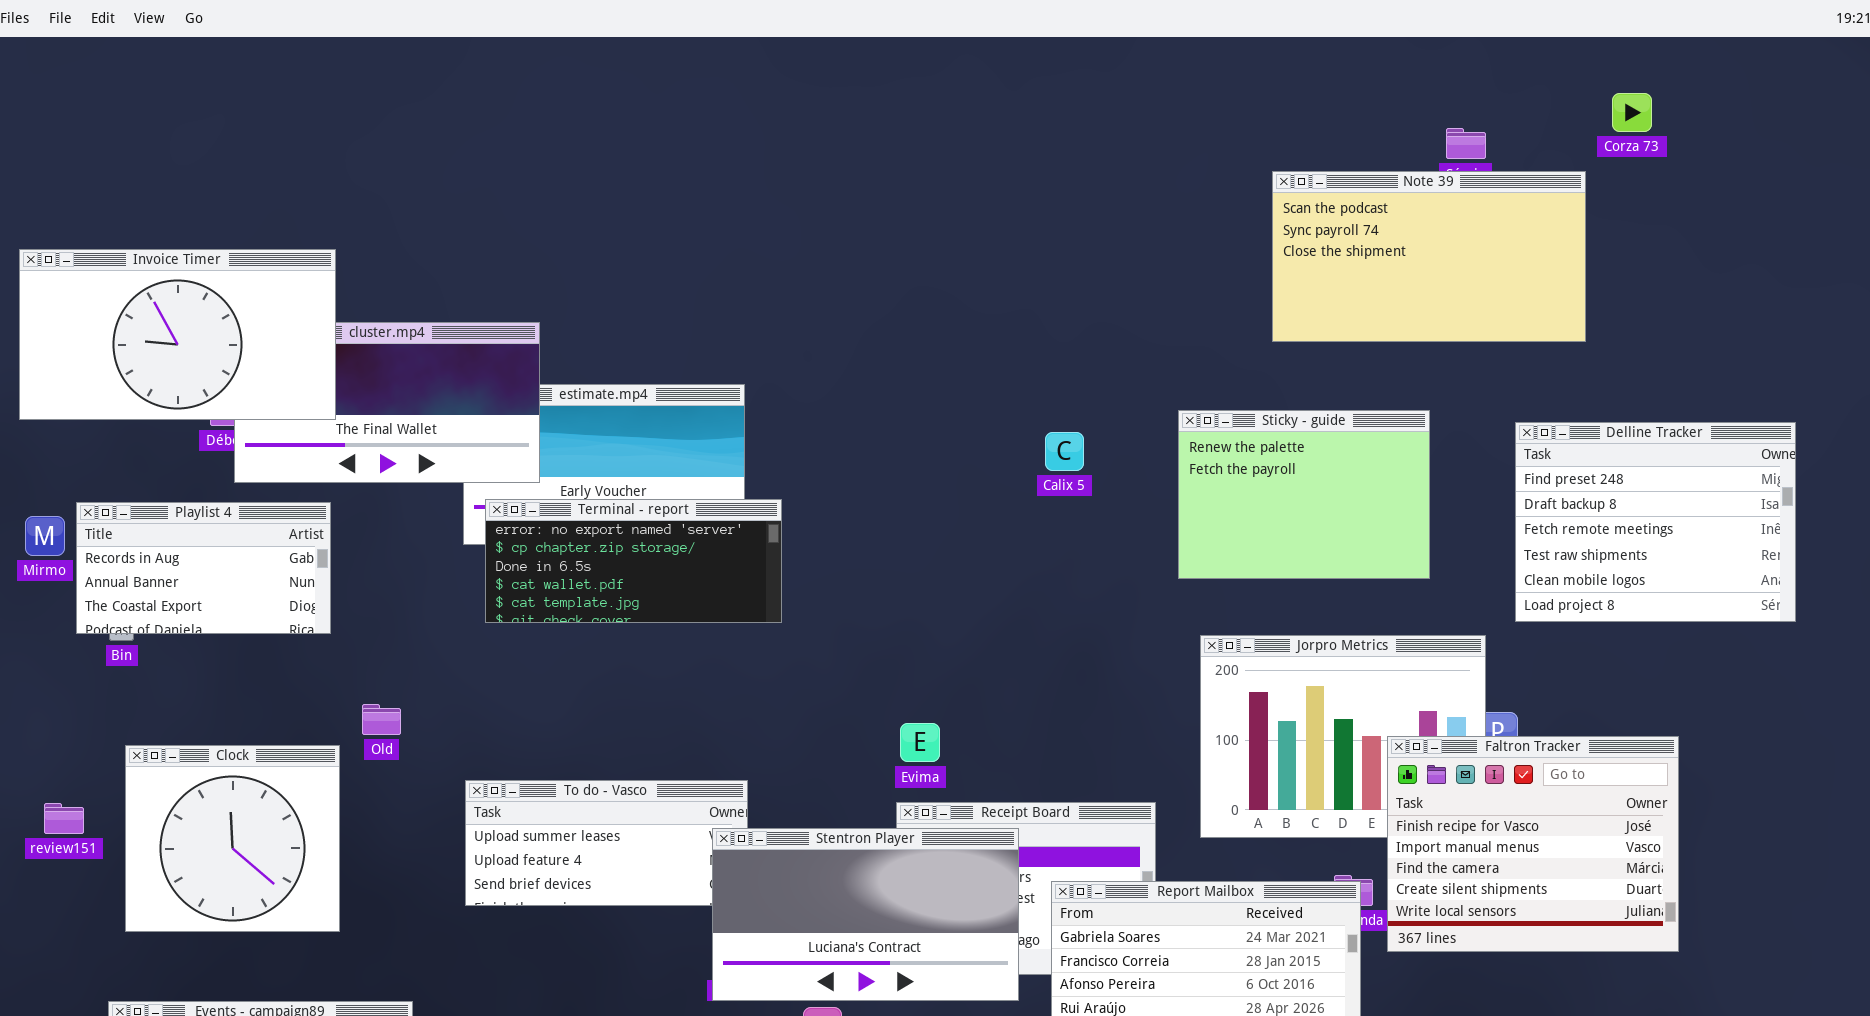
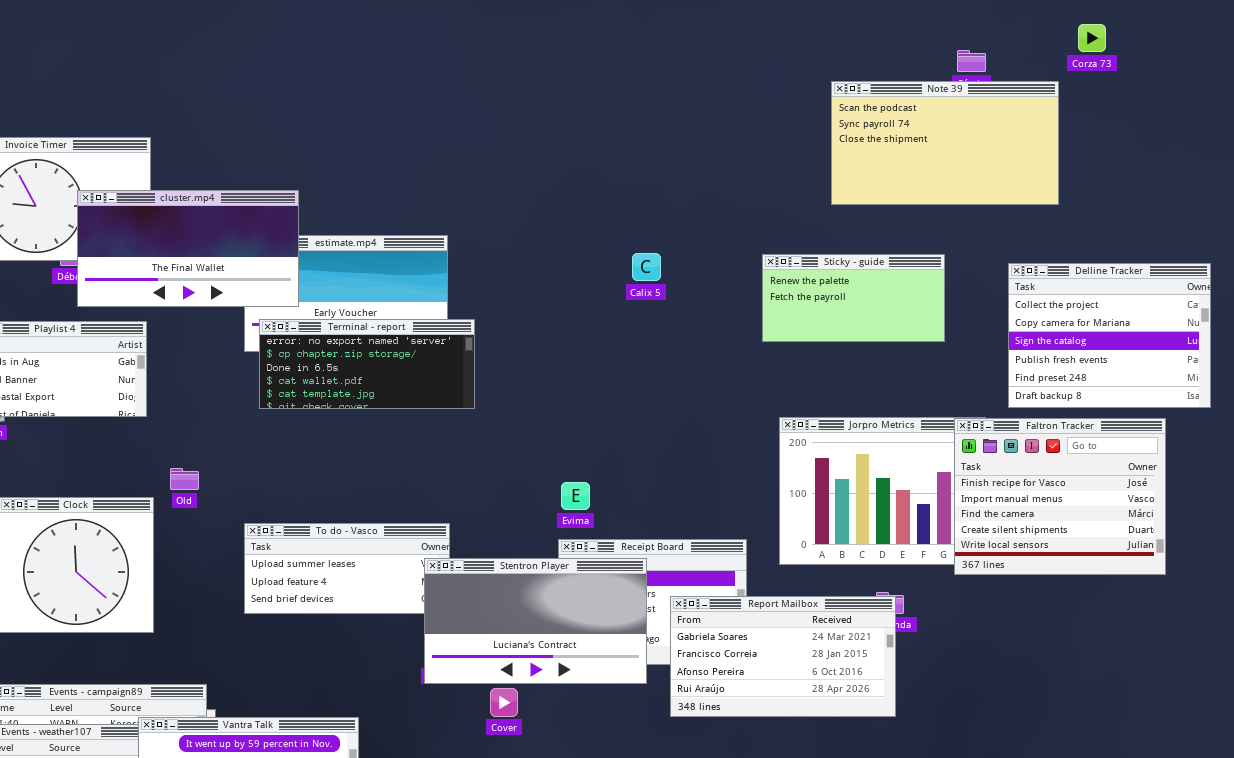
cluster.mp4: [234,322,540,483] -> [77,190,299,307], raised
Sticky - guide: [1178,410,1430,579] -> [762,254,945,342], resized
Delline Tracker: [1515,422,1796,622] -> [1008,263,1211,408], scrolled up 4 rows
Calix 5: [1045,432,1084,471] -> [632,253,661,281], moved
Faltron Tracker: [1387,736,1679,952] -> [954,418,1166,575], moved

